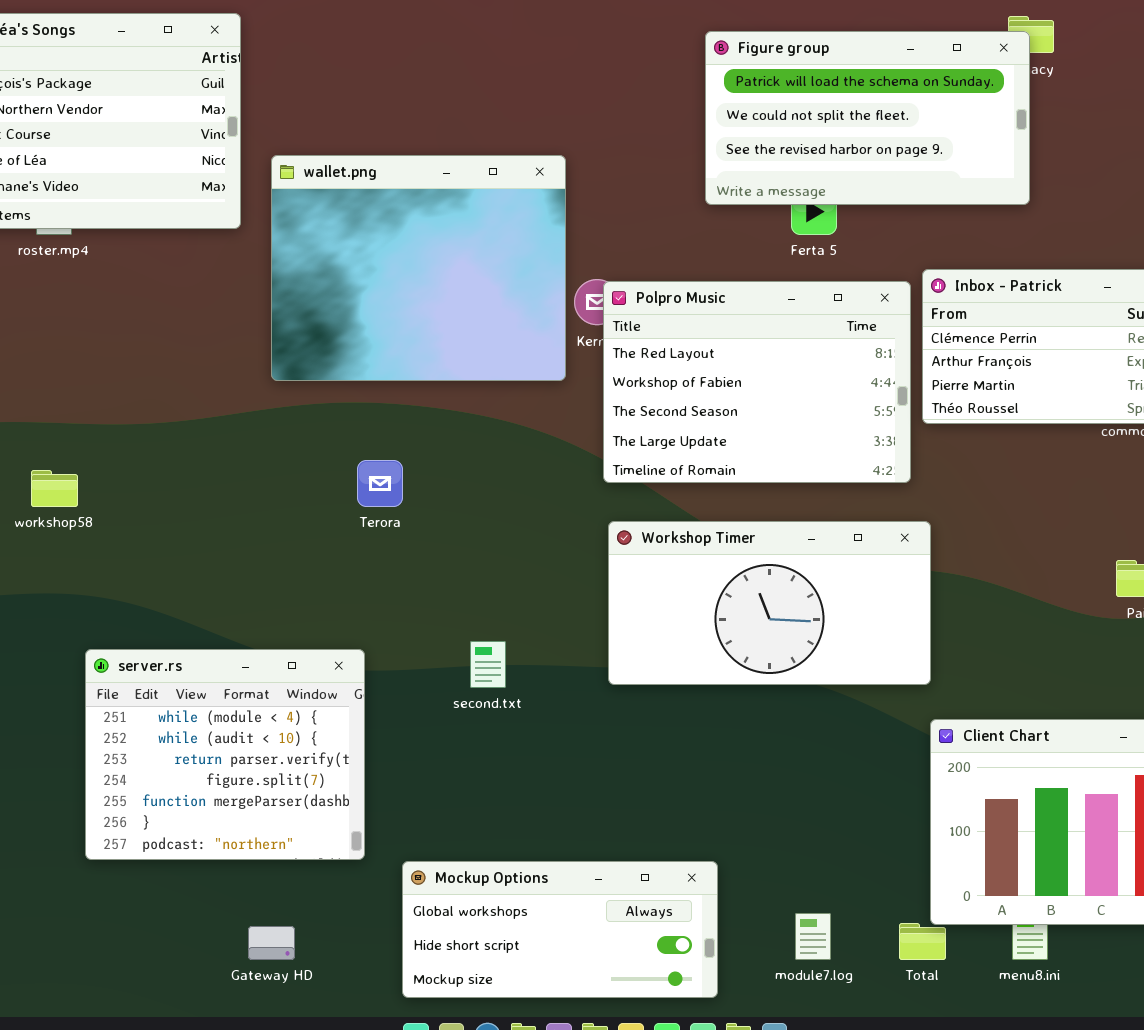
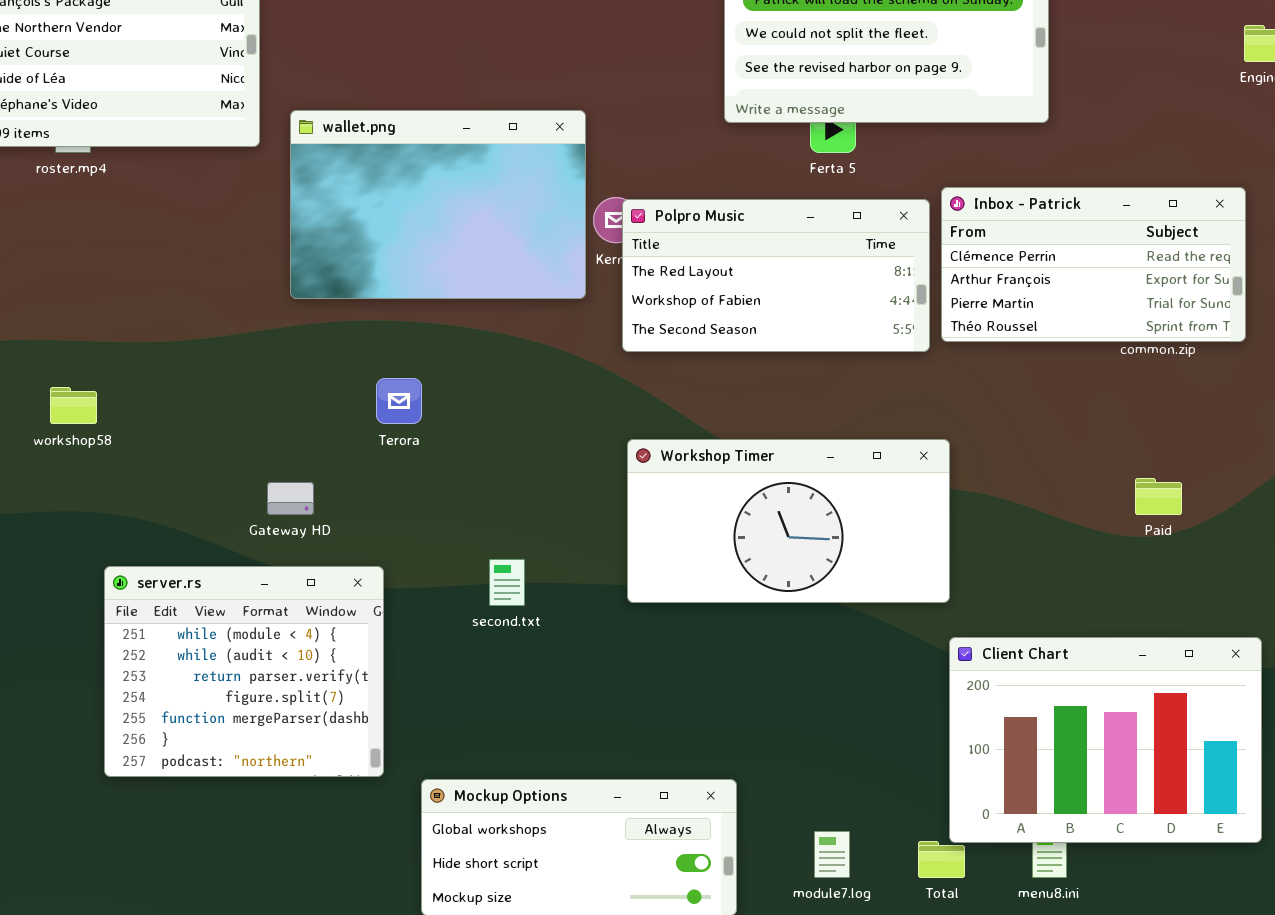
wallet.png: [271,155,566,381] -> [290,110,586,299], resized
Polpro Music: [603,281,911,483] -> [622,199,930,352], resized
Gateway HD: [248,926,295,960] -> [267,482,314,515], moved

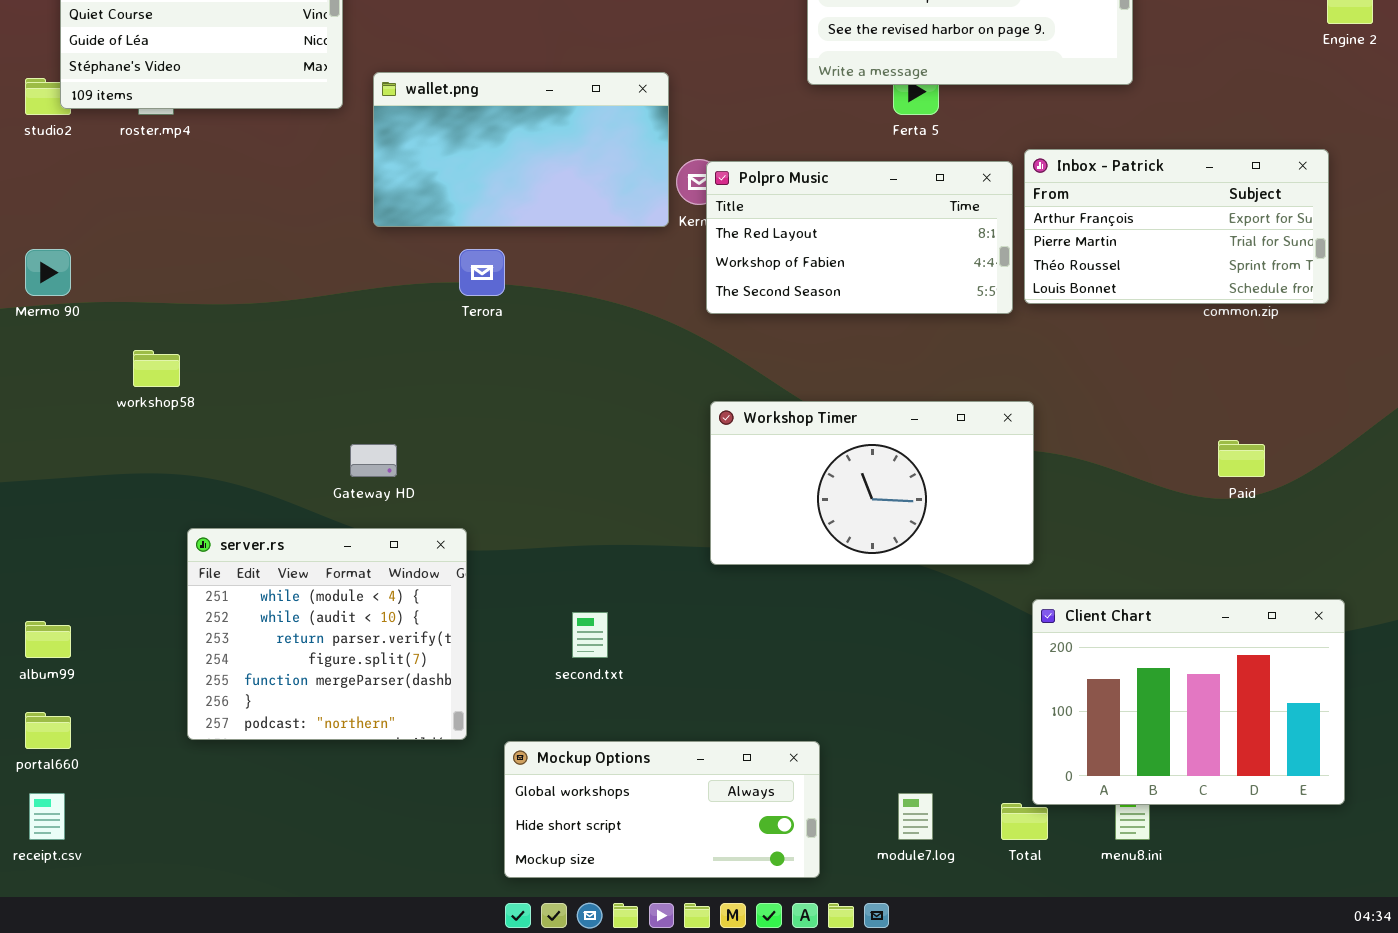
wallet.png: [290,110,586,299] -> [373,72,669,227], resized
Inbox - Patrick: [941,187,1246,342] -> [1024,149,1329,304], scrolled down 1 row
Terora: [376,378,422,424] -> [459,249,505,296], moved
second.txt: [489,559,525,606] -> [572,612,608,658], moved

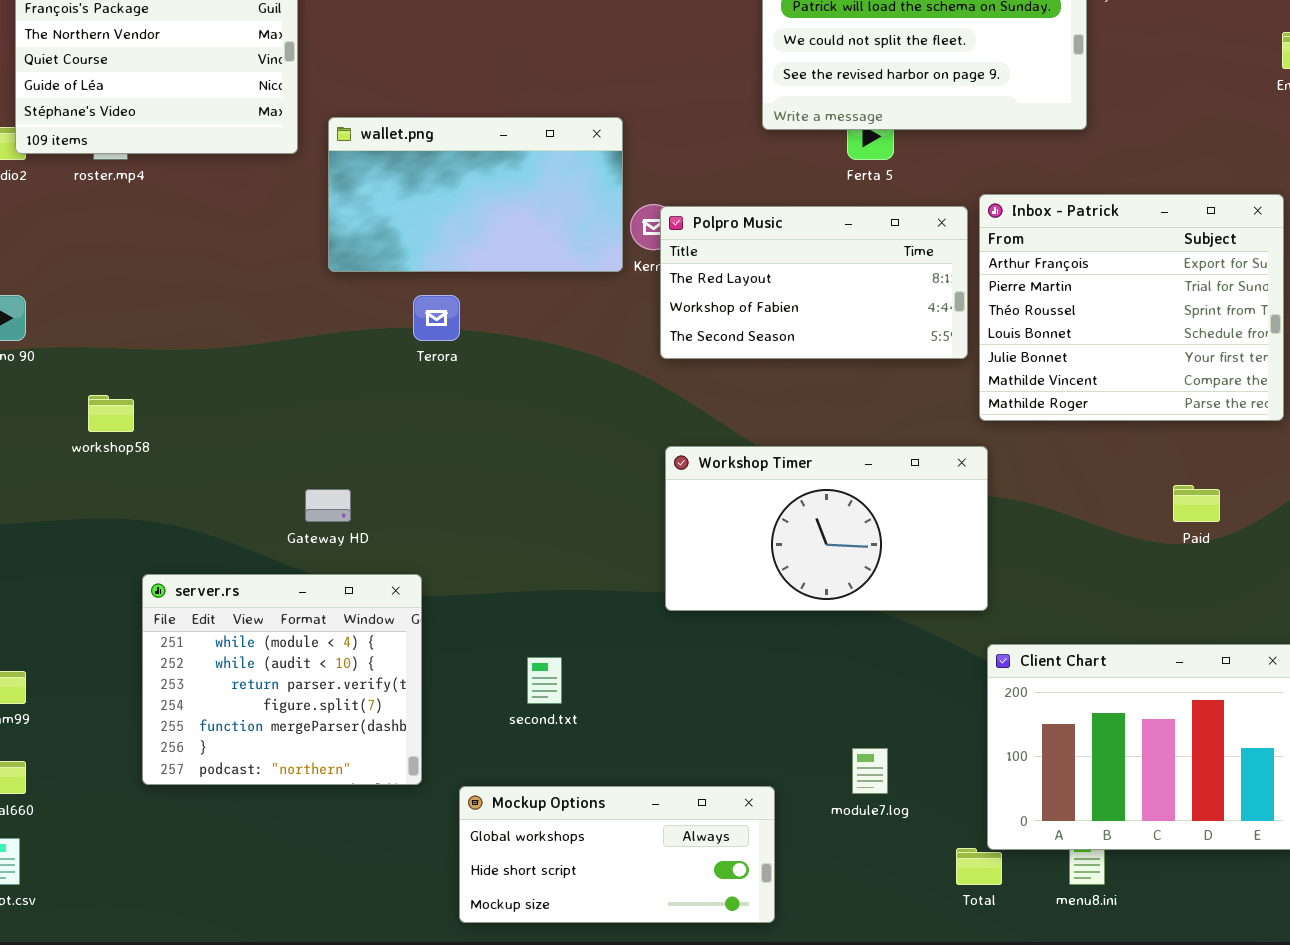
Inbox - Patrick: [1024,149,1329,304] -> [979,194,1284,421], resized
module7.log: [898,793,933,840] -> [852,748,888,794], moved

